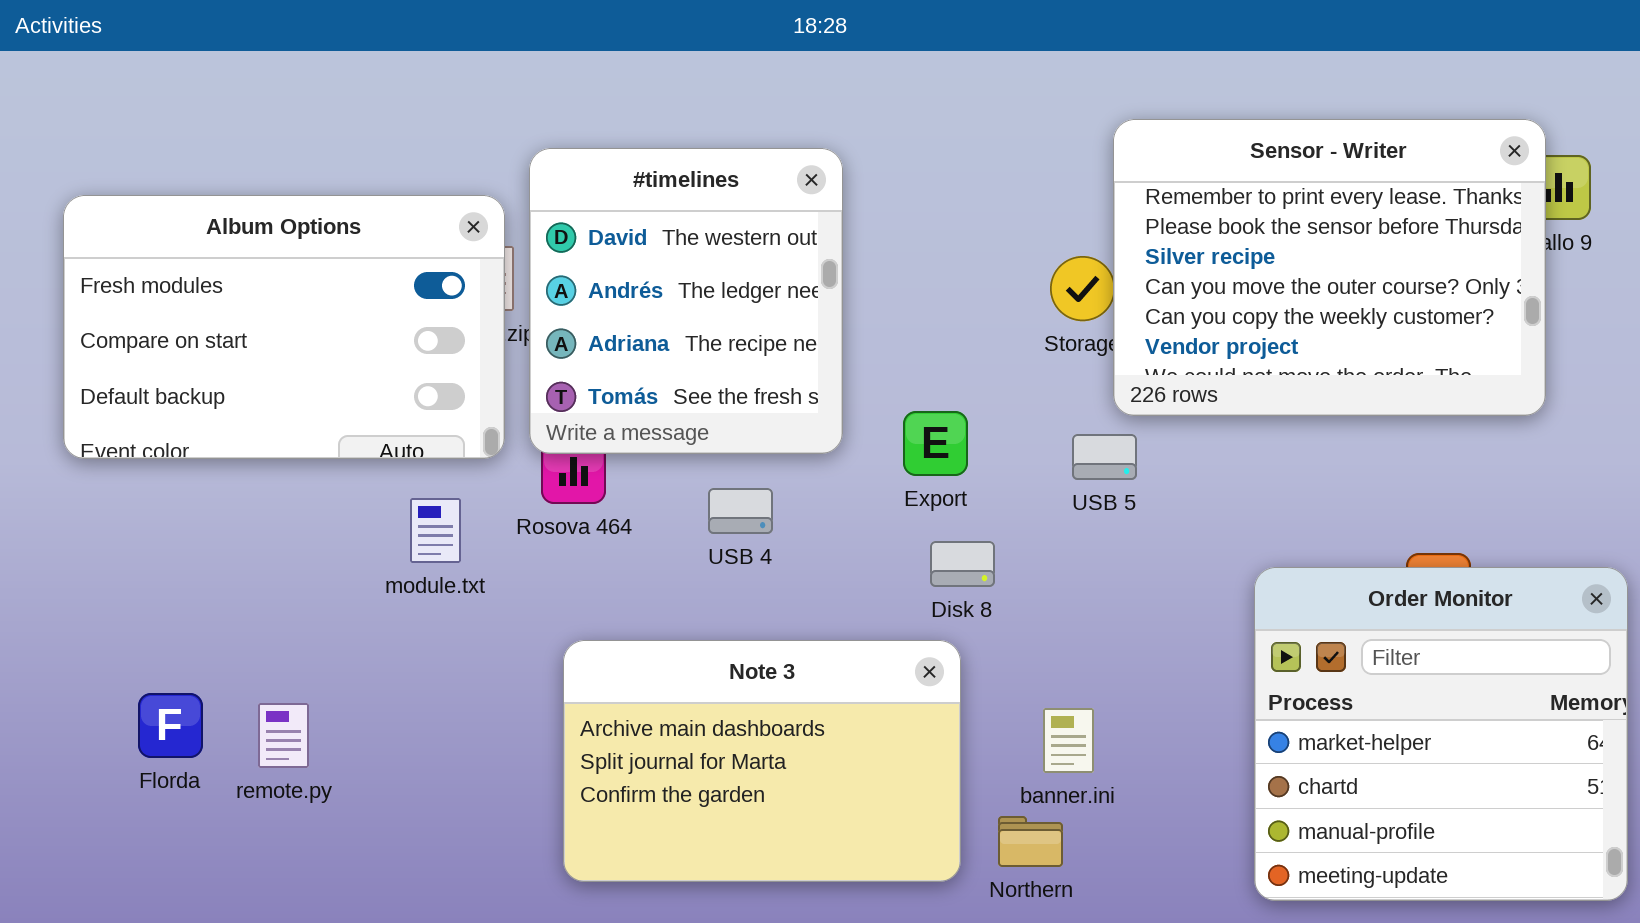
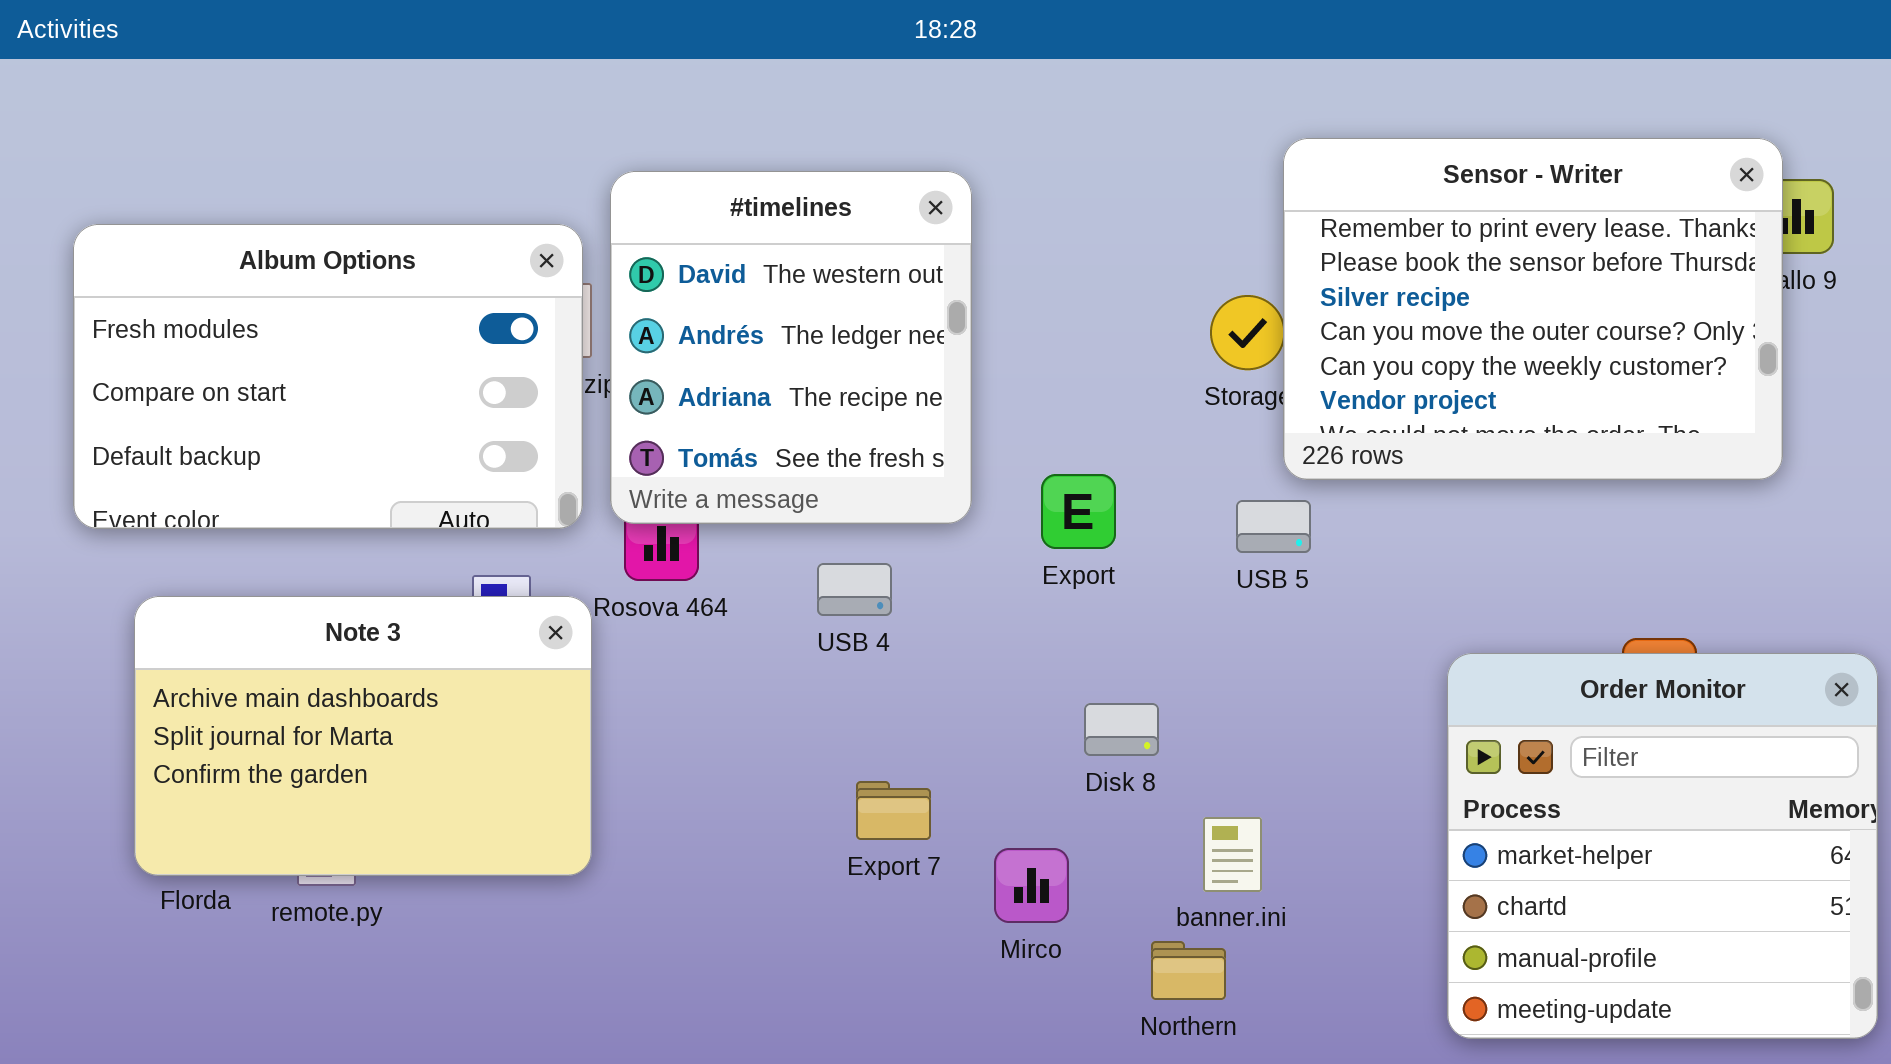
Disk 8: [930,541,995,587] -> [1084,703,1159,756], moved
Note 3: [563,640,961,882] -> [134,596,592,876], moved

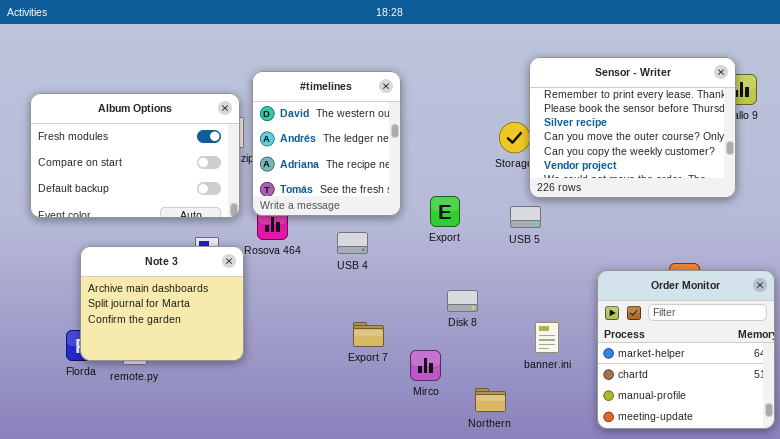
Note 3: [134,596,592,876] -> [80,246,244,361], resized
banner.ini: [1203,817,1262,892] -> [535,322,559,353], moved

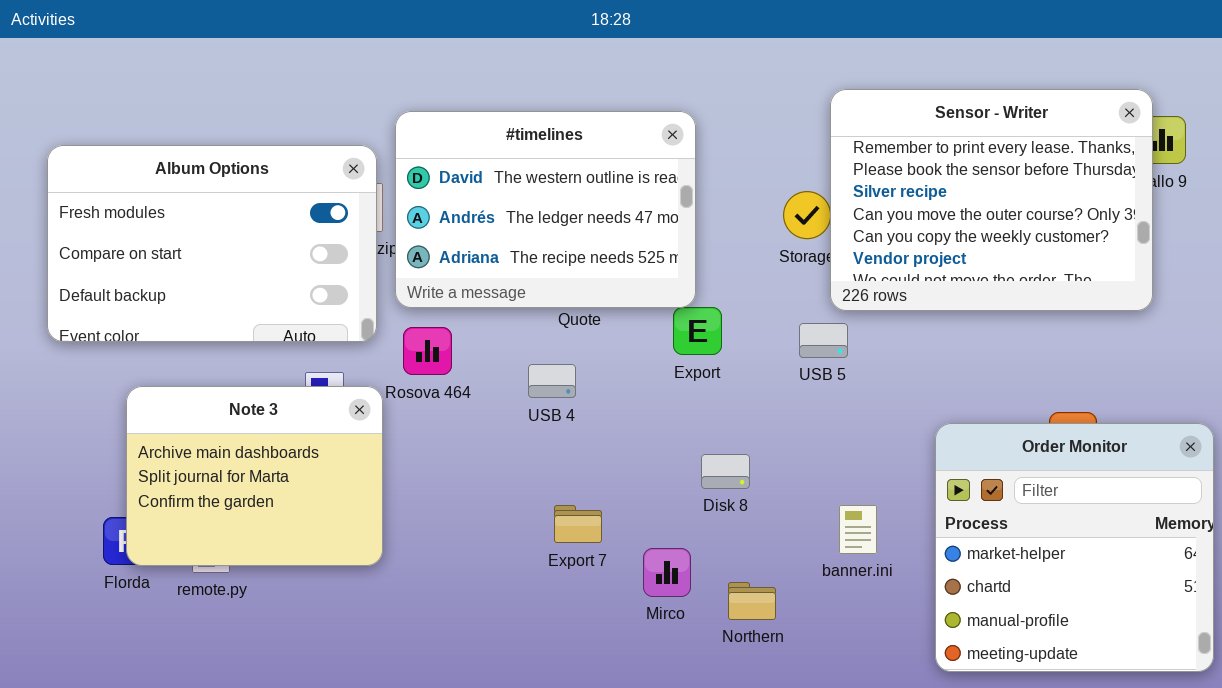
#timelines: [252,71,401,216] -> [395,111,696,308], resized
Northern: [475,388,506,412] -> [728,582,776,620], moved

